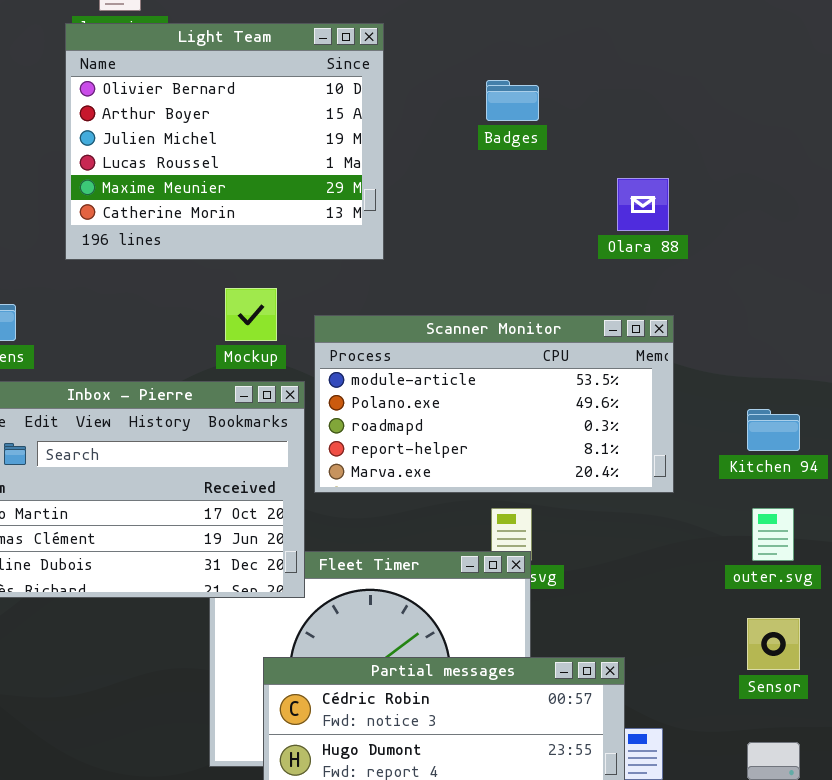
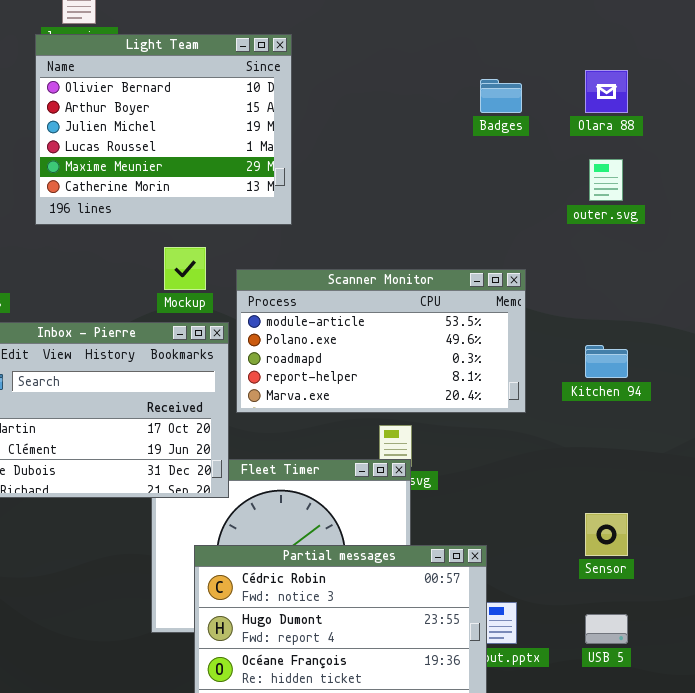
Badges: [486,80,539,121] -> [480,79,522,113], moved
Olara 88: [617,178,669,231] -> [585,70,628,113], moved
outer.svg: [752,508,794,561] -> [589,159,623,201], moved

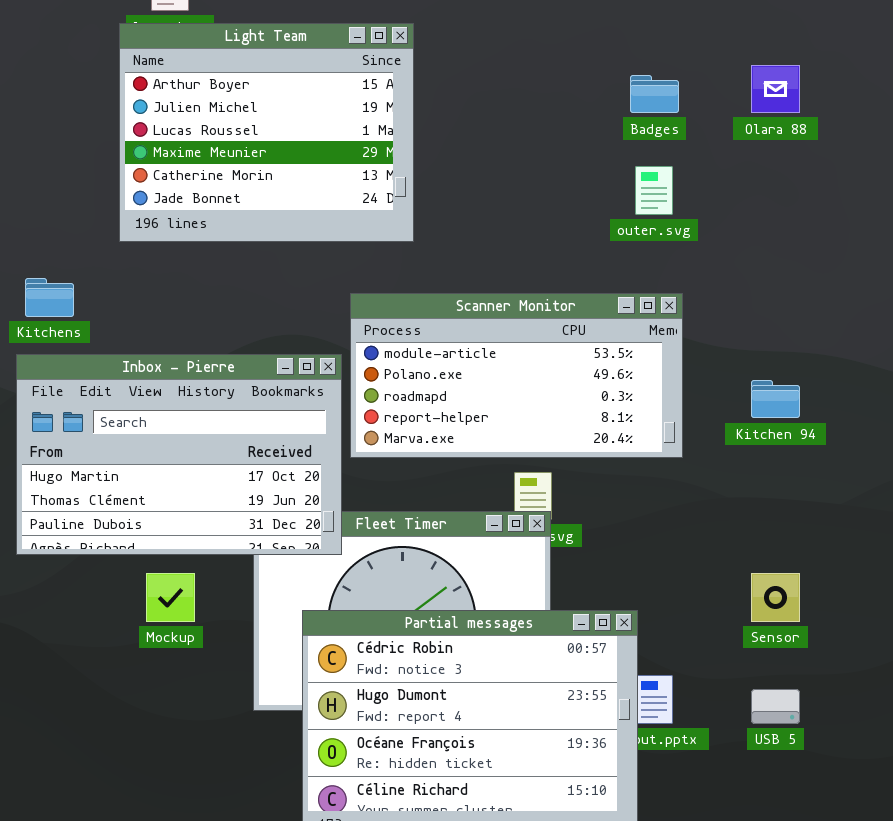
Light Team: [35,34,292,225] -> [119,23,414,242], scrolled down 1 row
outer.svg: [589,159,623,201] -> [635,166,673,215], moved
Mockup: [164,247,206,290] -> [146,573,195,622], moved

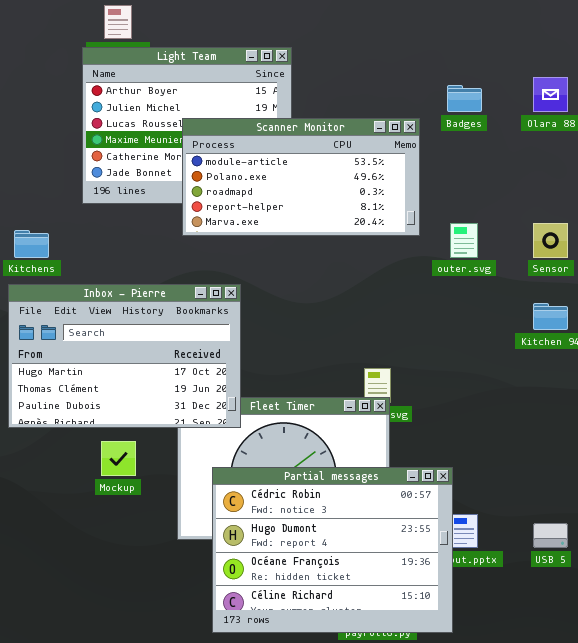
outer.svg: [635,166,673,215] -> [450,223,478,258], moved
Scanner Monitor: [350,293,683,458] -> [182,118,420,236], moved
Sensor: [751,573,800,622] -> [533,223,568,258], moved

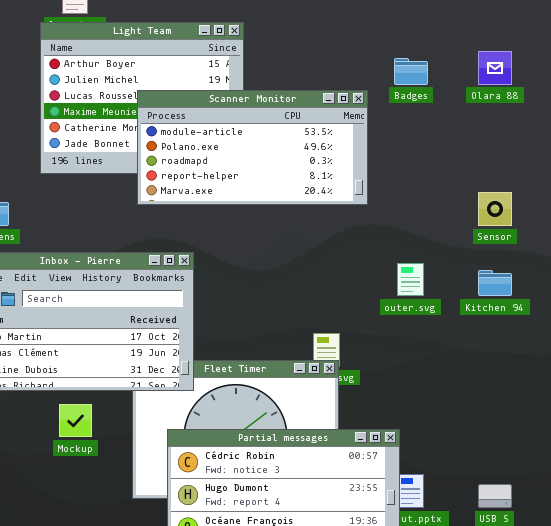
outer.svg: [450,223,478,258] -> [397,263,424,296], moved

